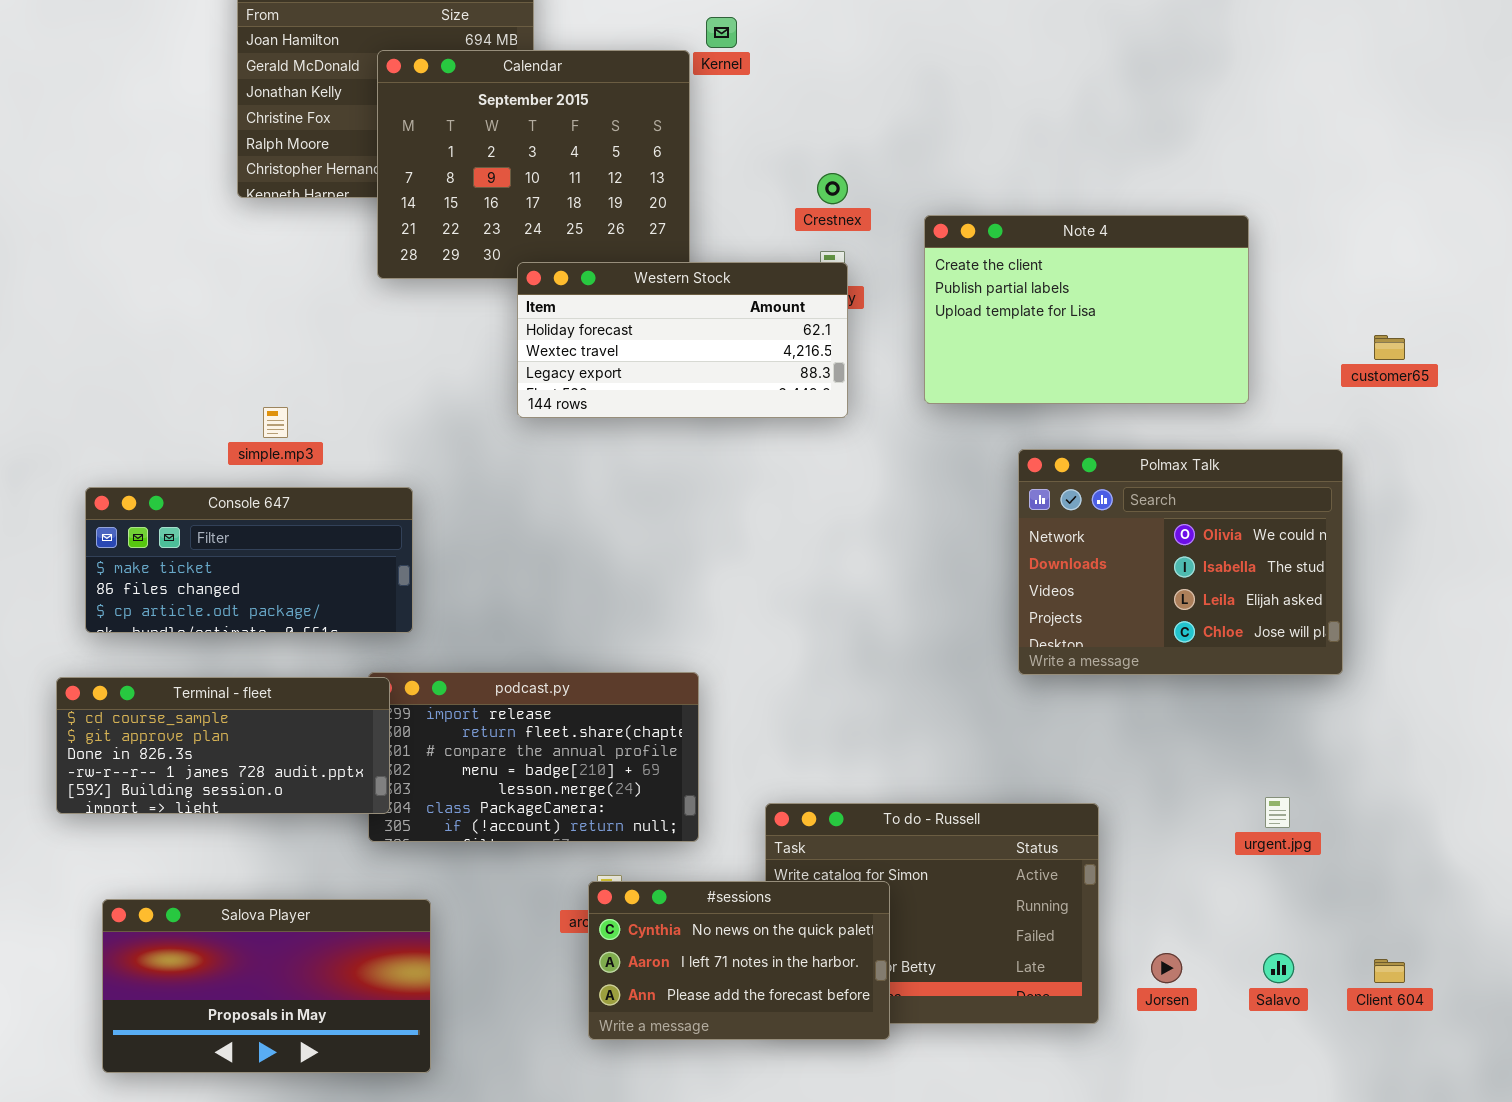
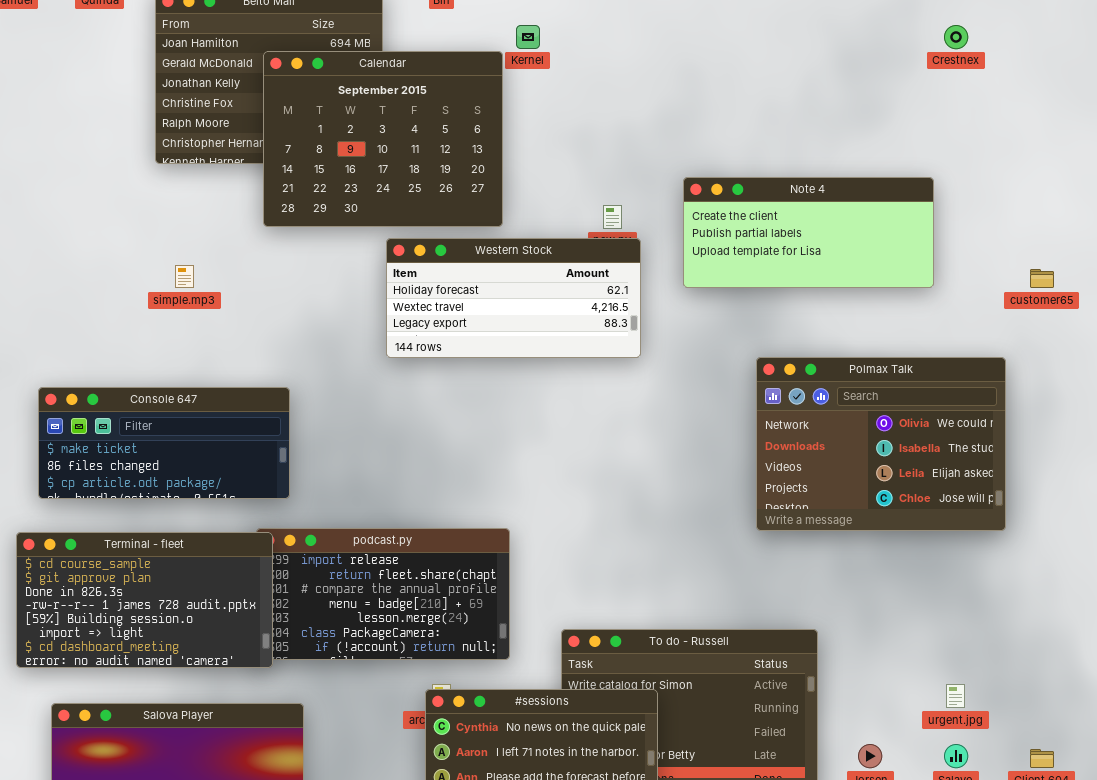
Crestnex: [817,173,848,204] -> [944,25,968,49], moved
Note 4: [924,215,1249,404] -> [683,177,934,288], resized
Western Stock: [517,262,848,418] -> [386,238,641,358], moved
simple.mp3: [263,407,288,438] -> [175,265,194,288], moved
Terminal - fleet: [56,677,390,814] -> [16,532,273,668], resized
urgent.jpg: [1265,797,1290,828] -> [946,684,965,708], moved

